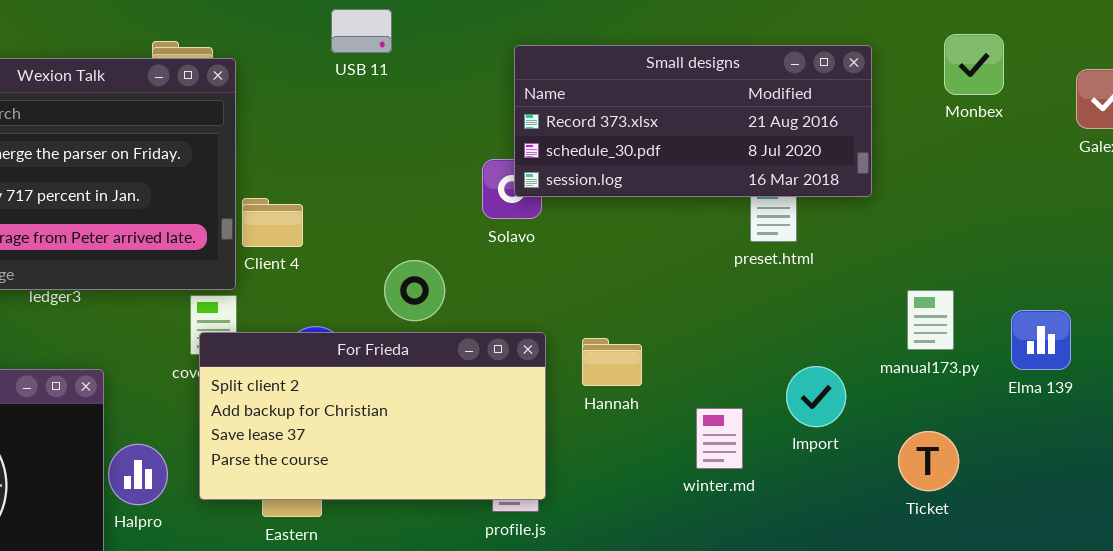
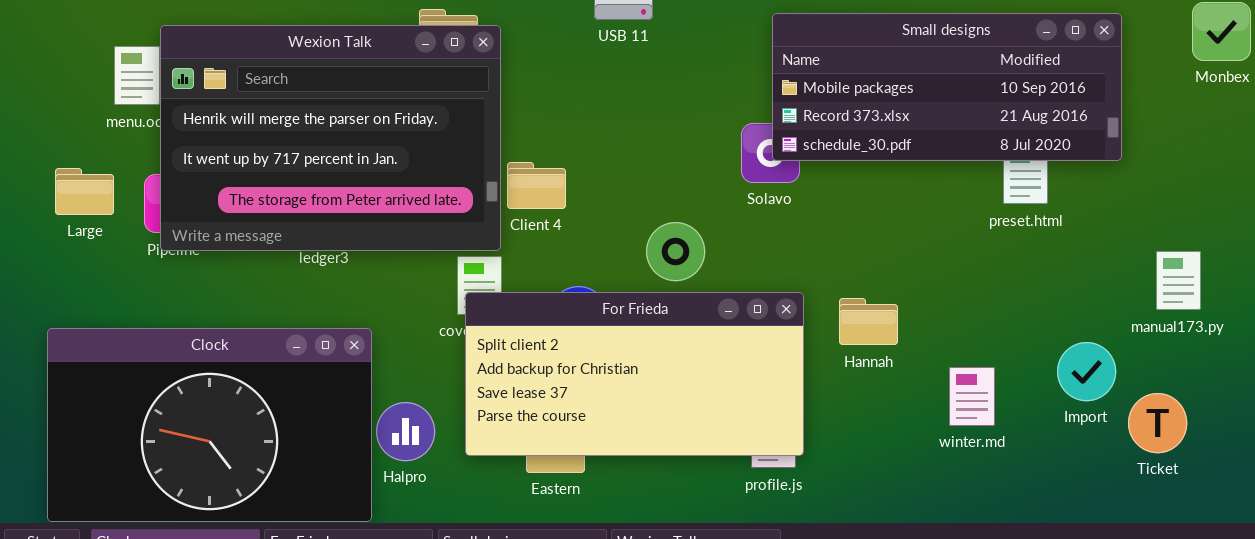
Small designs: [514,45,872,197] -> [772,13,1122,161], scrolled up 1 row
Import: [786,366,846,427] -> [1057,342,1116,401], moved
Ticket: [898,431,959,491] -> [1128,393,1187,453], moved

